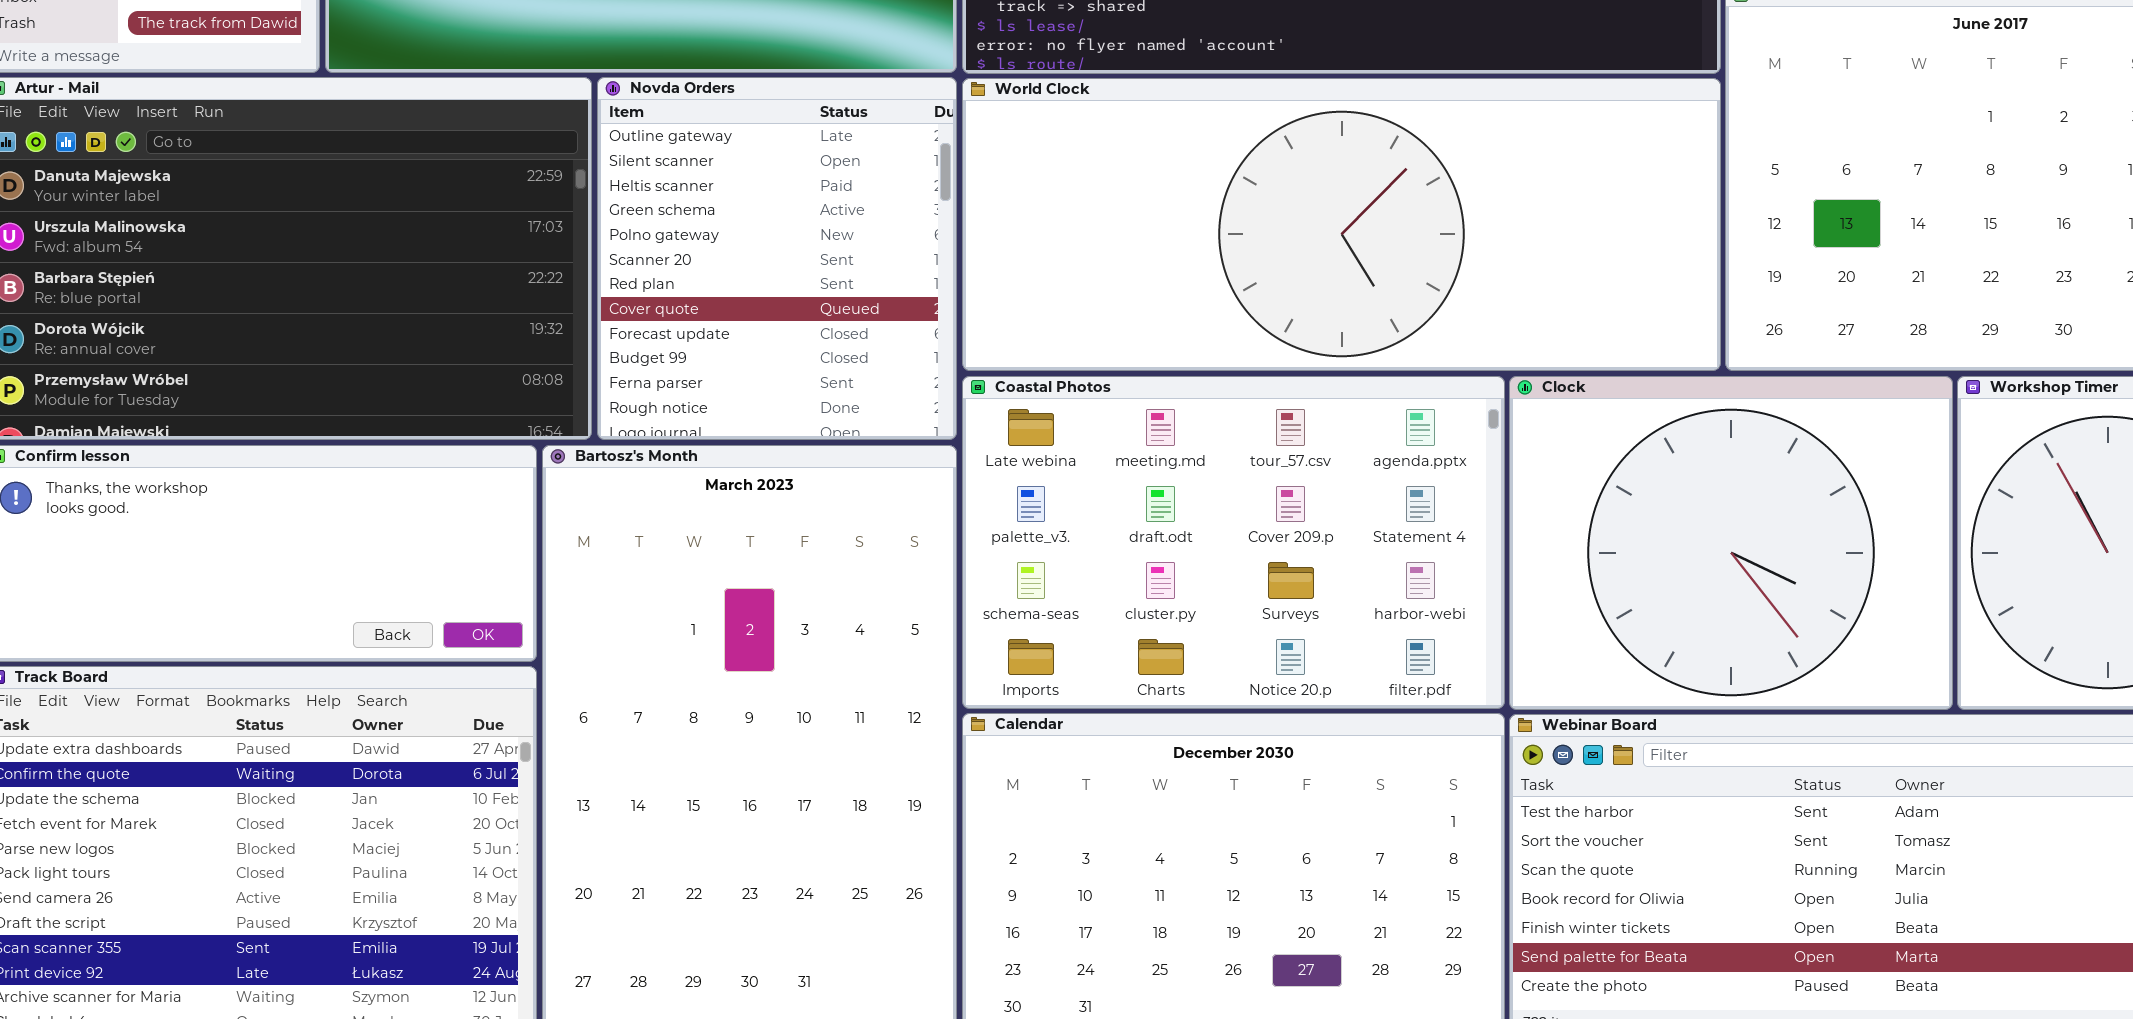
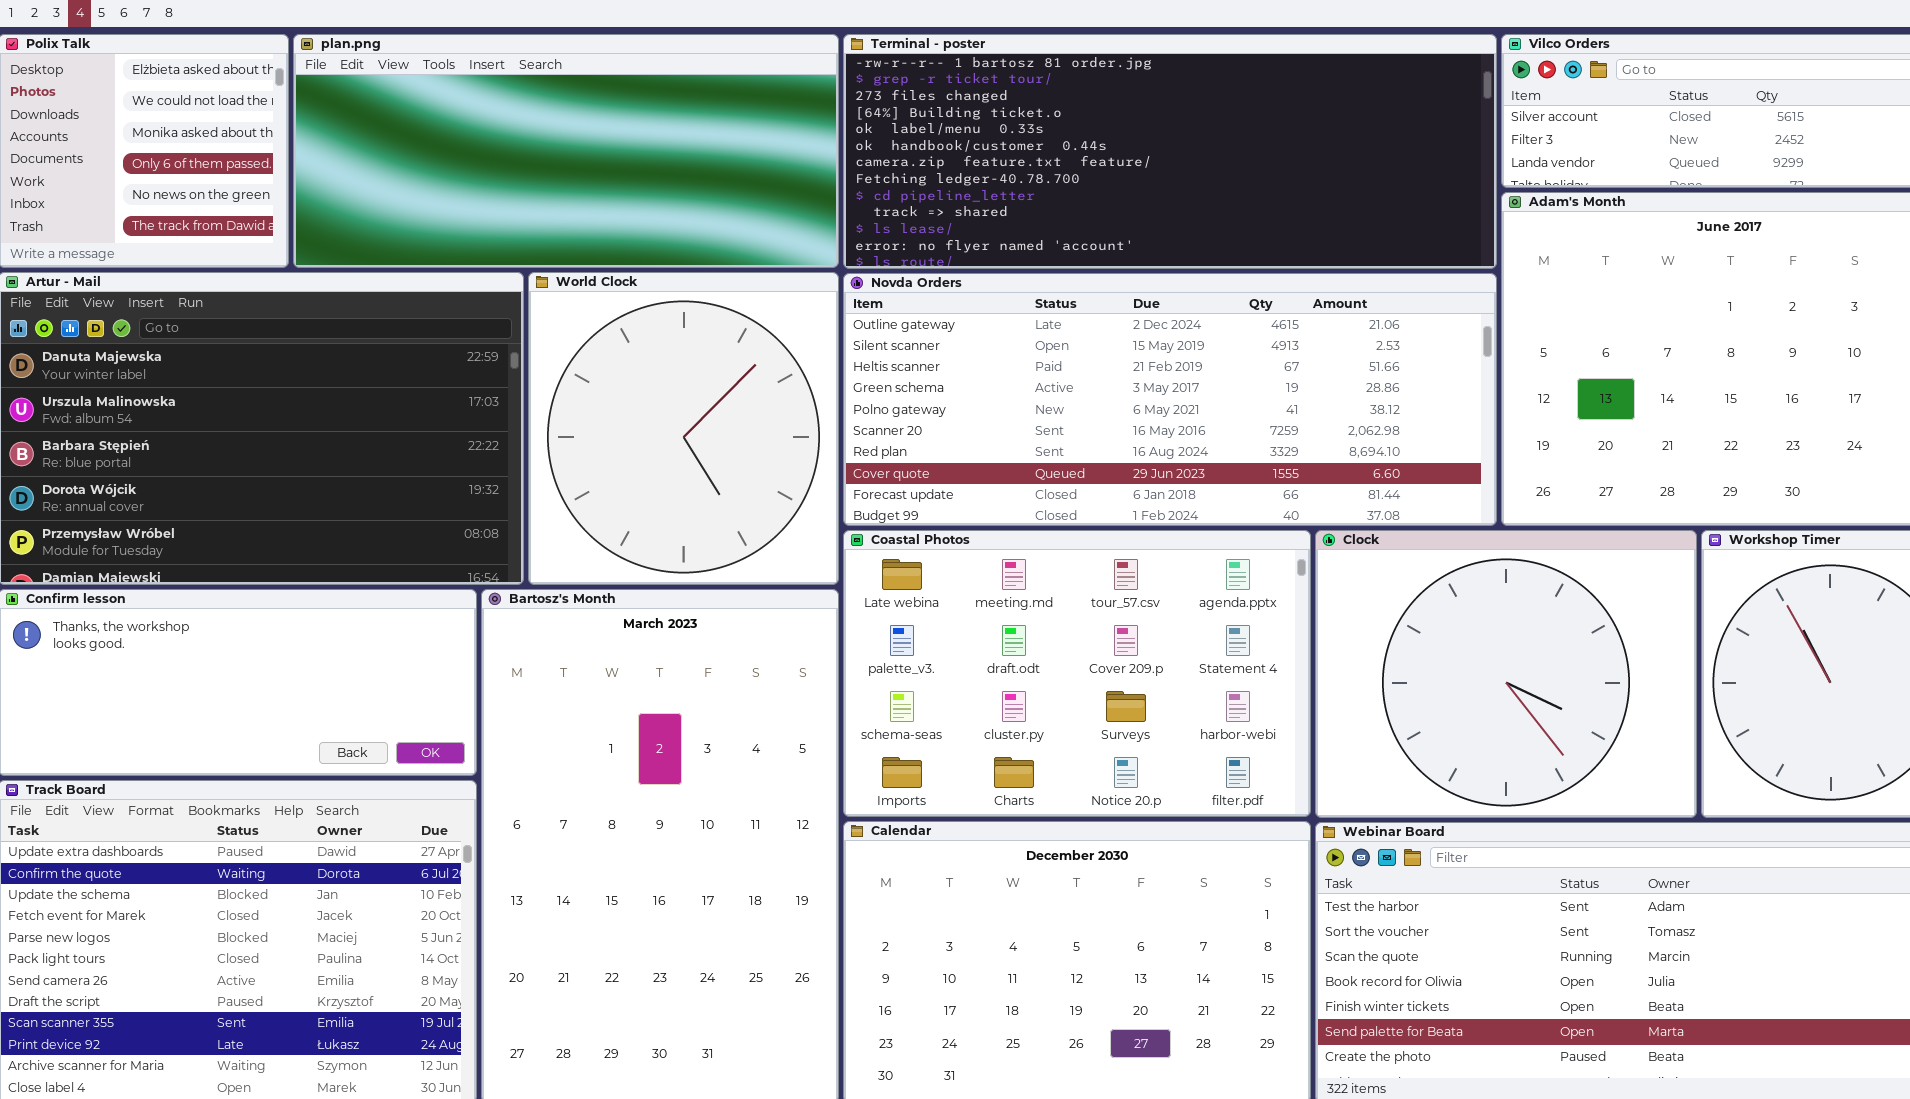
Novda Orders: [597,77,957,440] -> [843,273,1497,526], moved, resized
World Clock: [962,78,1721,371] -> [528,272,839,585], moved, resized

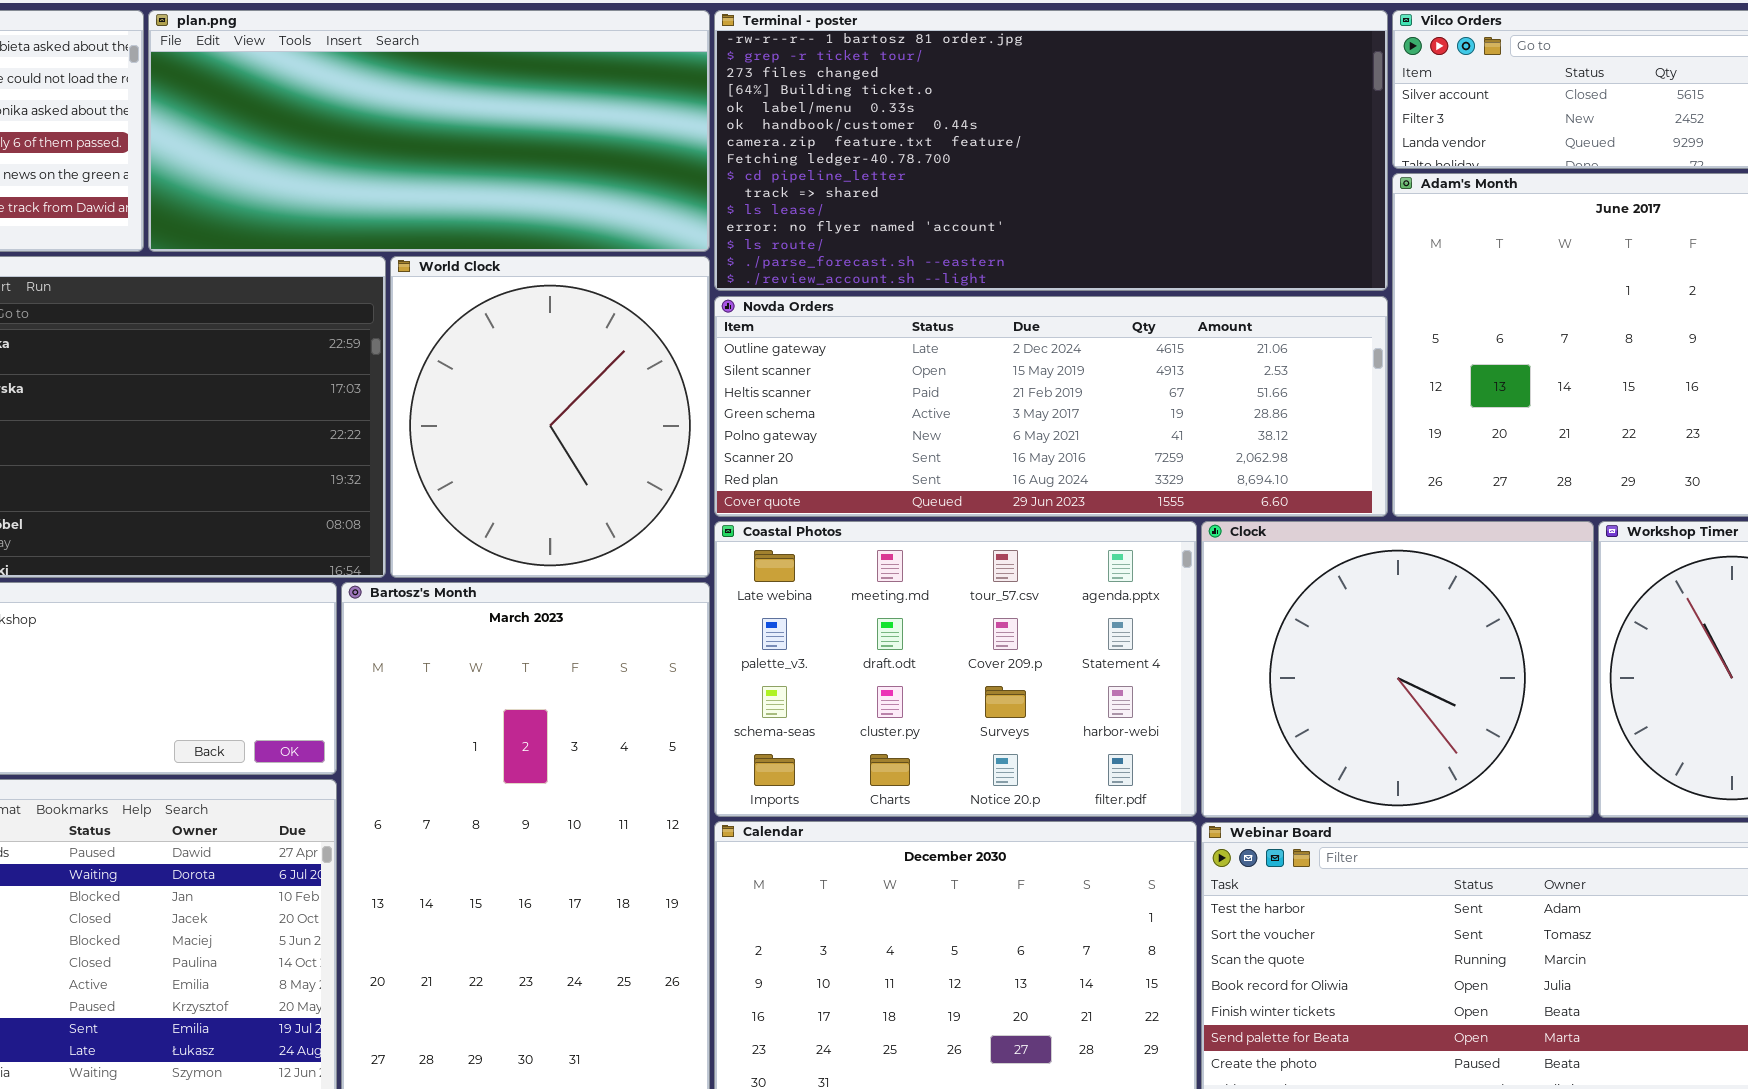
Terminal - poster: [843,34,1497,269] -> [714,10,1388,291], resized
Novda Orders: [843,273,1497,526] -> [714,296,1388,517], resized

